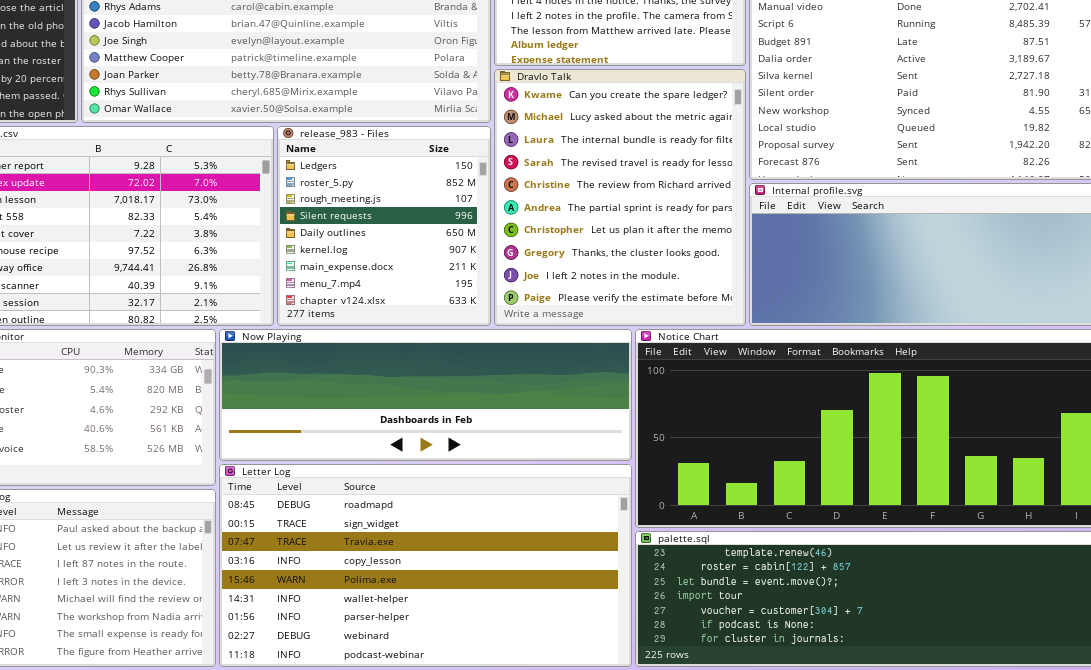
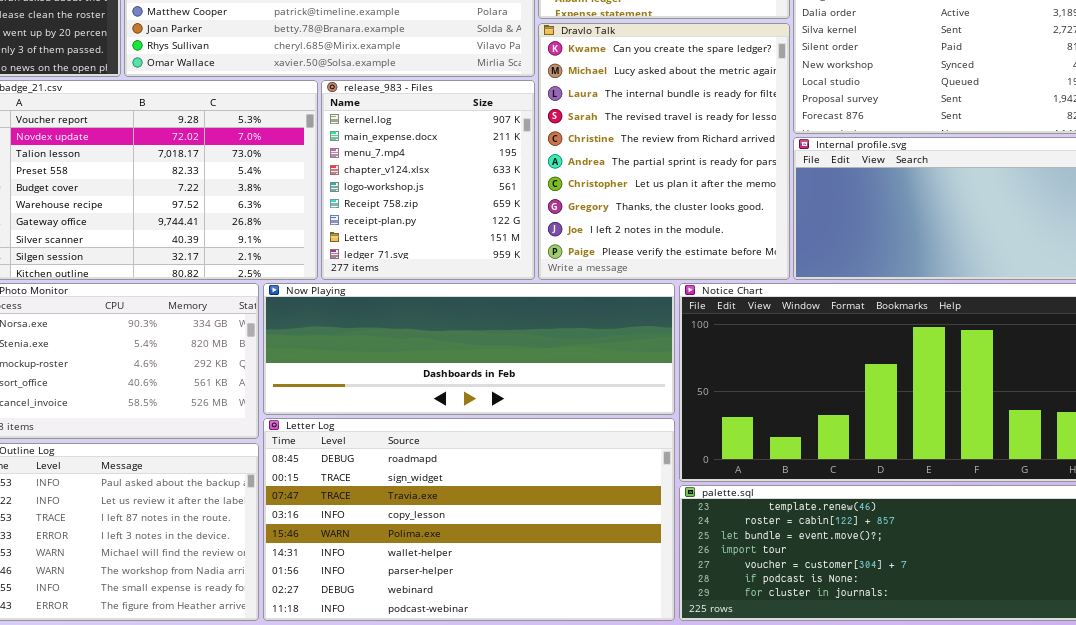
release_983 - Files: [277,126,491,326] -> [321,80,535,280], scrolled down 5 rows

